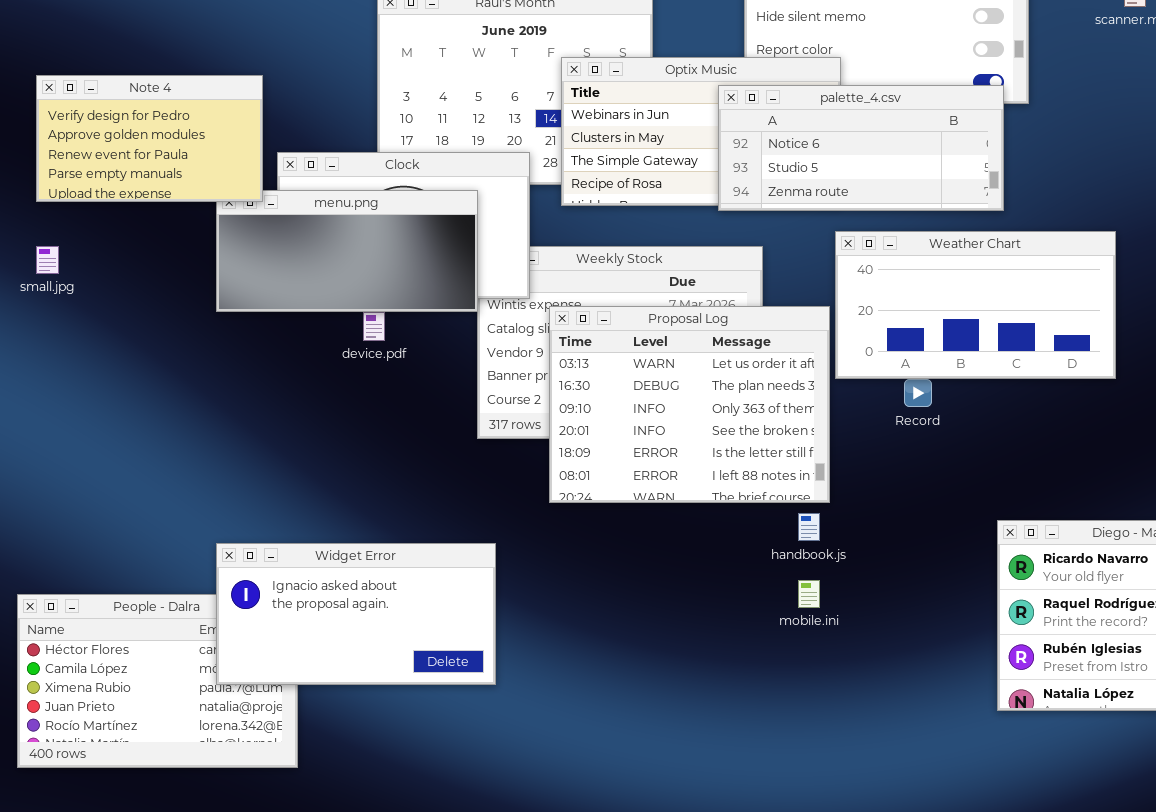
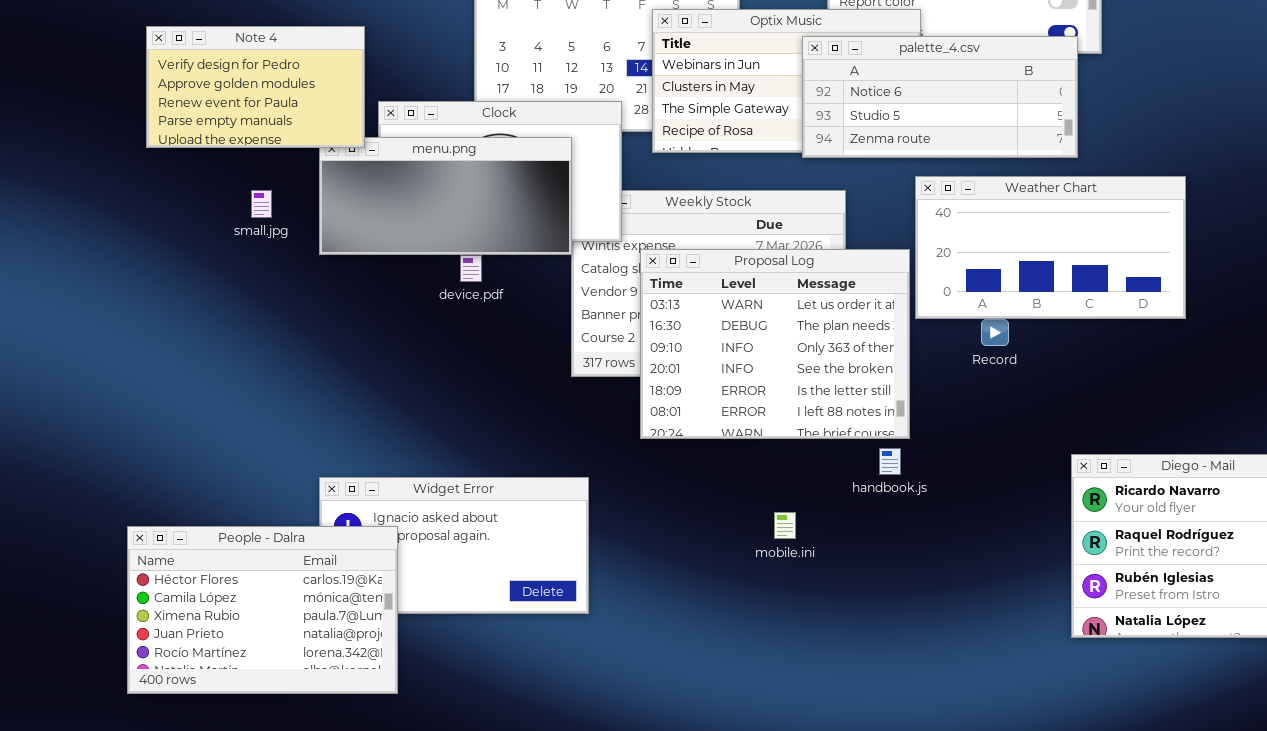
small.jpg: [36,246,59,274] -> [251,190,272,218], moved
mobile.ini: [798,580,820,608] -> [774,512,796,539], moved
People - Dalra: [17,594,298,768] -> [127,526,398,694], raised

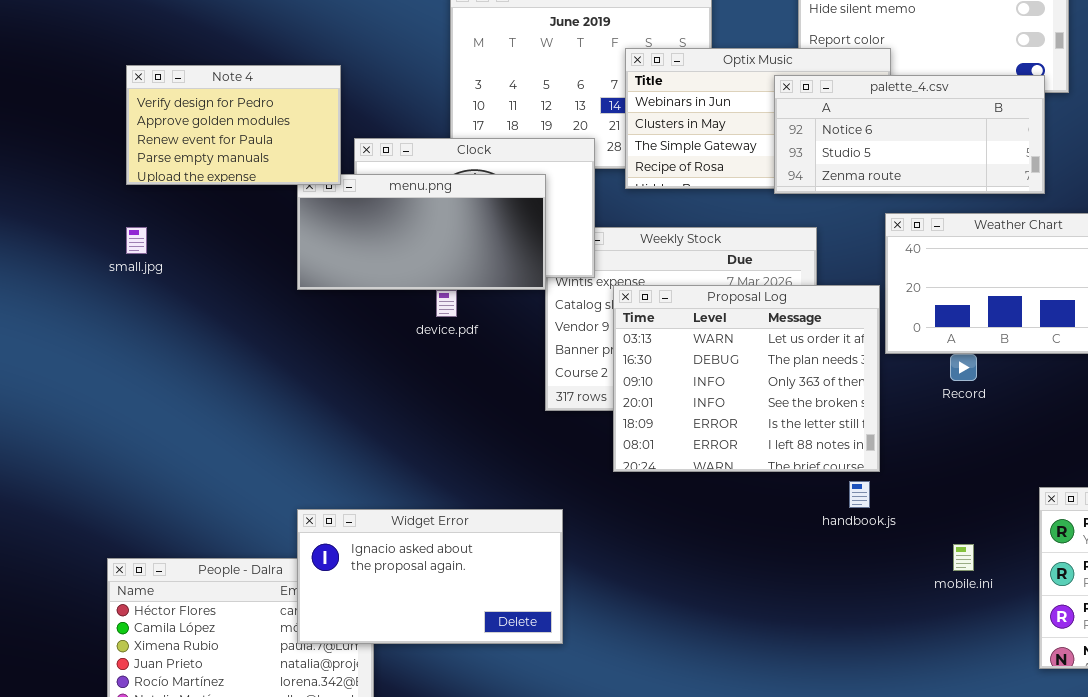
small.jpg: [251,190,272,218] -> [126,227,147,254], moved
Widget Error: [319,477,589,614] -> [297,509,563,644], raised
mobile.ini: [774,512,796,539] -> [953,544,974,571], moved

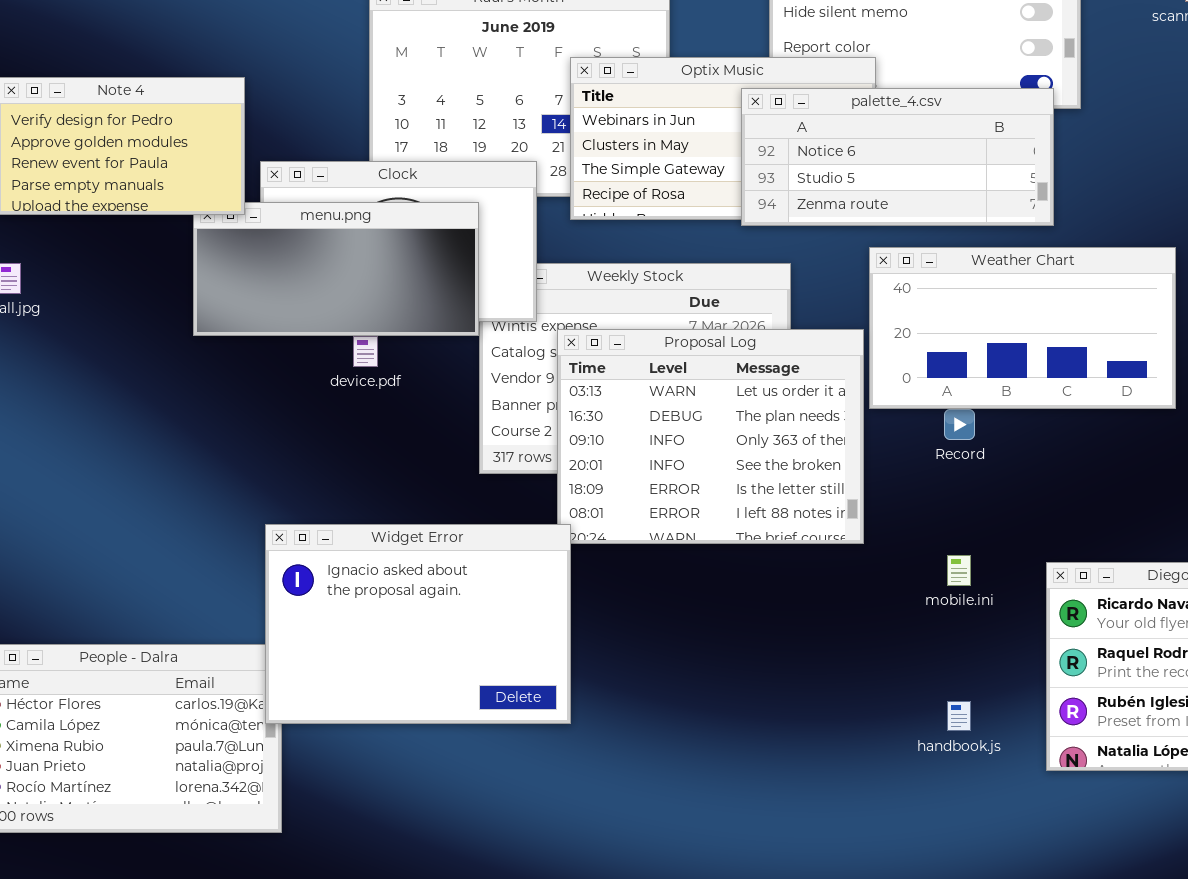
handbook.js: [849,481,870,508] -> [947,701,971,731], moved
Widget Error: [297,509,563,644] -> [265,524,571,724], moved, resized
mobile.ini: [953,544,974,571] -> [947,555,971,586], moved

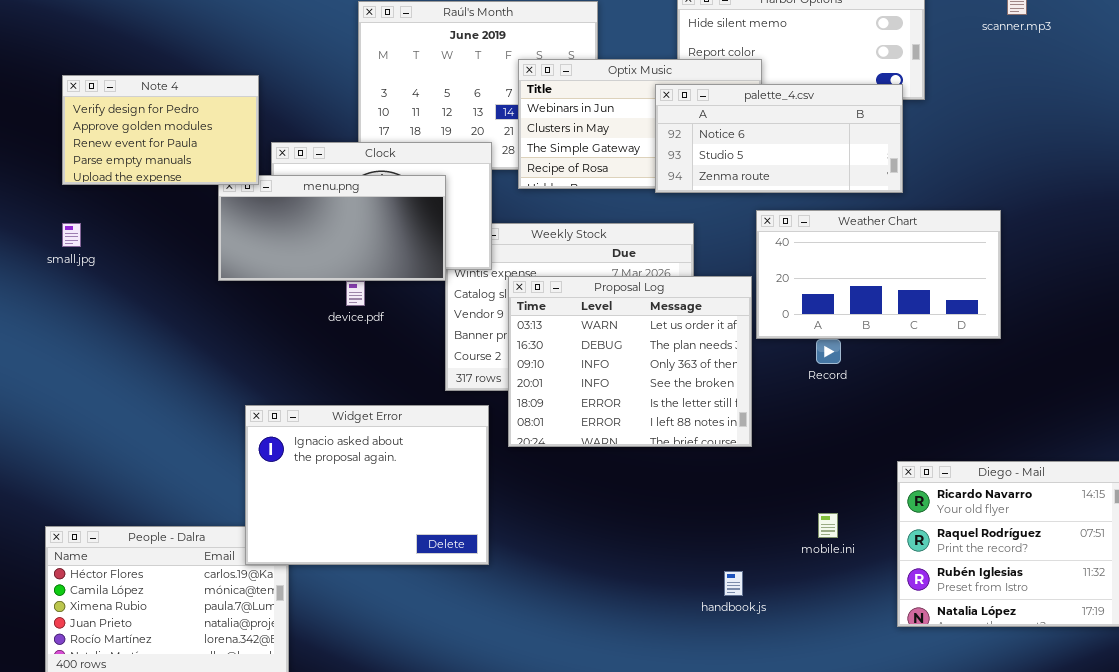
Widget Error: [265,524,571,724] -> [245,405,489,565], moved
mobile.ini: [947,555,971,586] -> [818,513,838,538], moved
handbook.js: [947,701,971,731] -> [724,571,743,596], moved

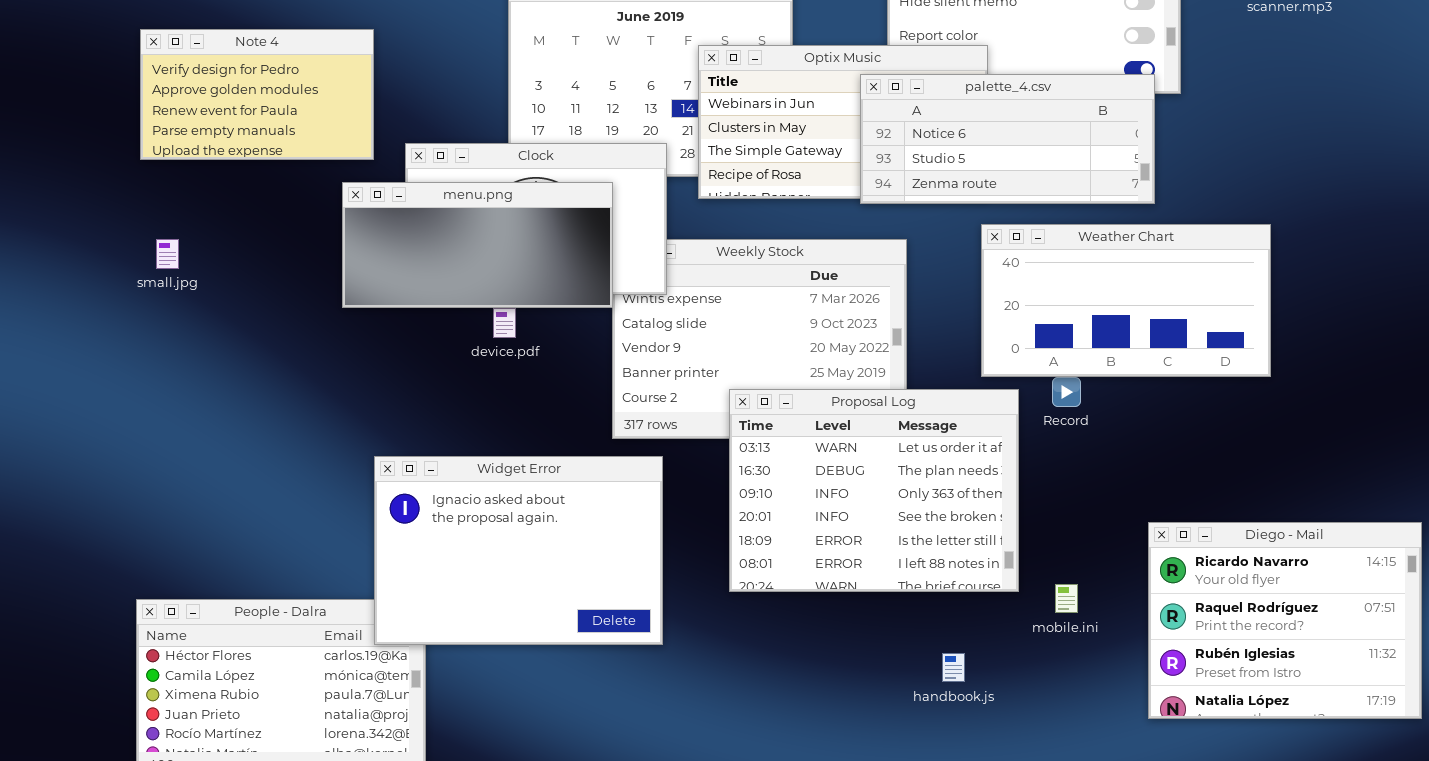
Note 4: [62,75,259,185] -> [140,29,374,160], moved
Proposal Log: [508,276,752,447] -> [729,389,1019,592], moved

